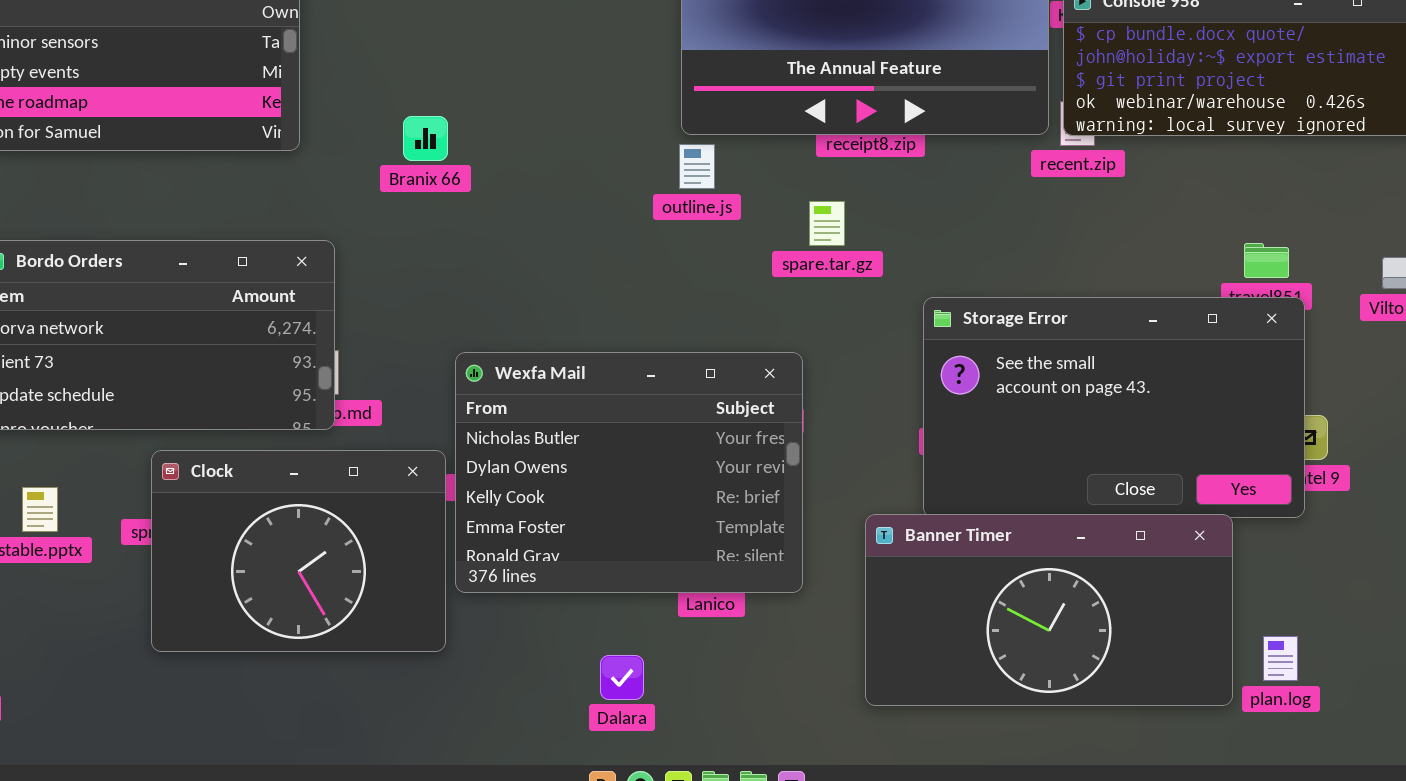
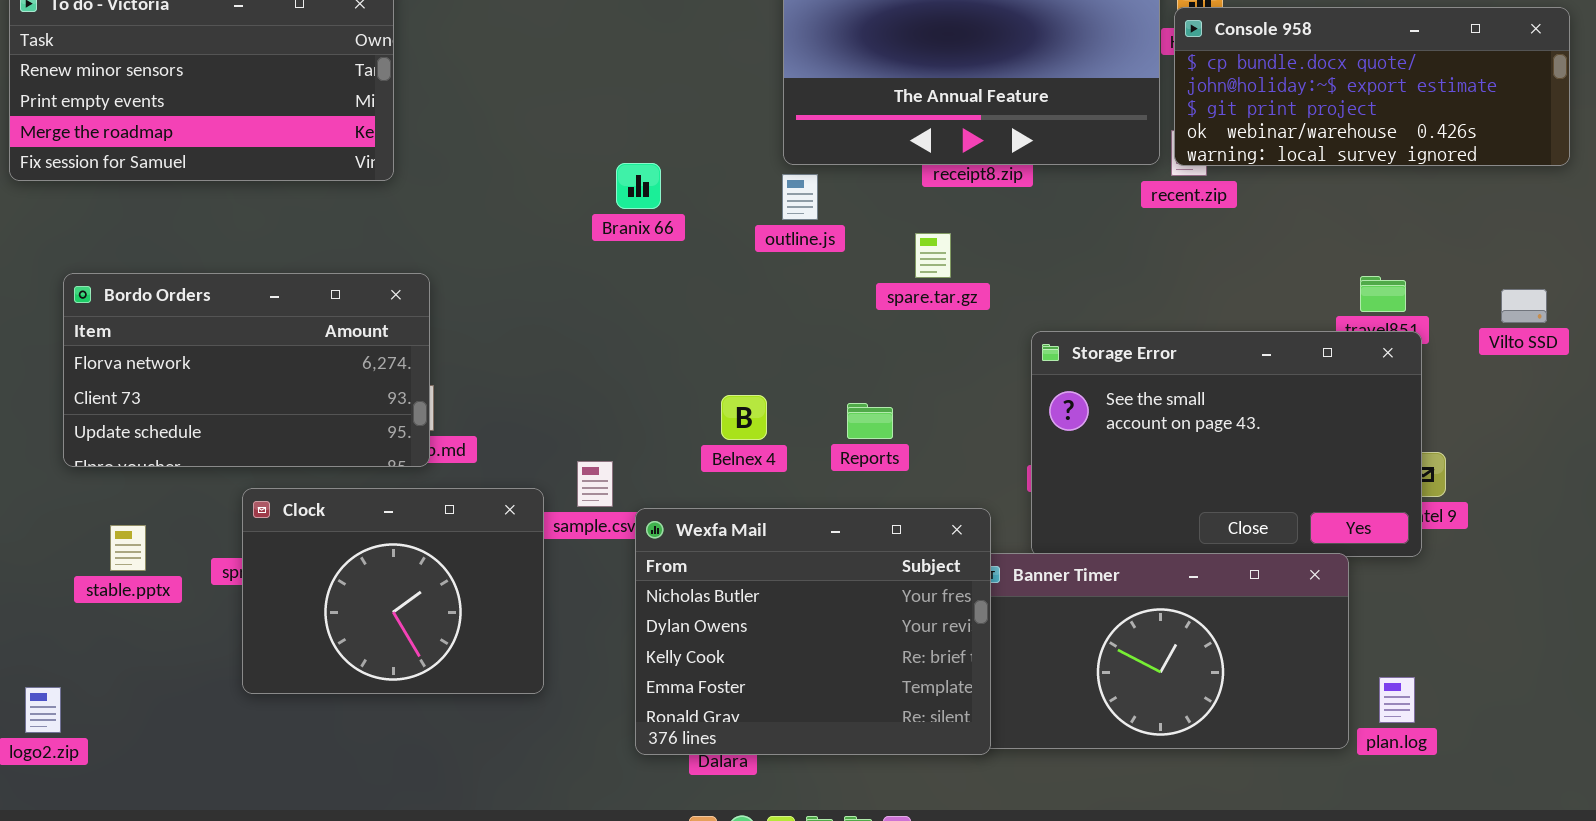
Branix 66: [403,116,448,161] -> [616,163,661,209], moved
Wexfa Mail: [455,352,803,593] -> [635,508,991,755], moved

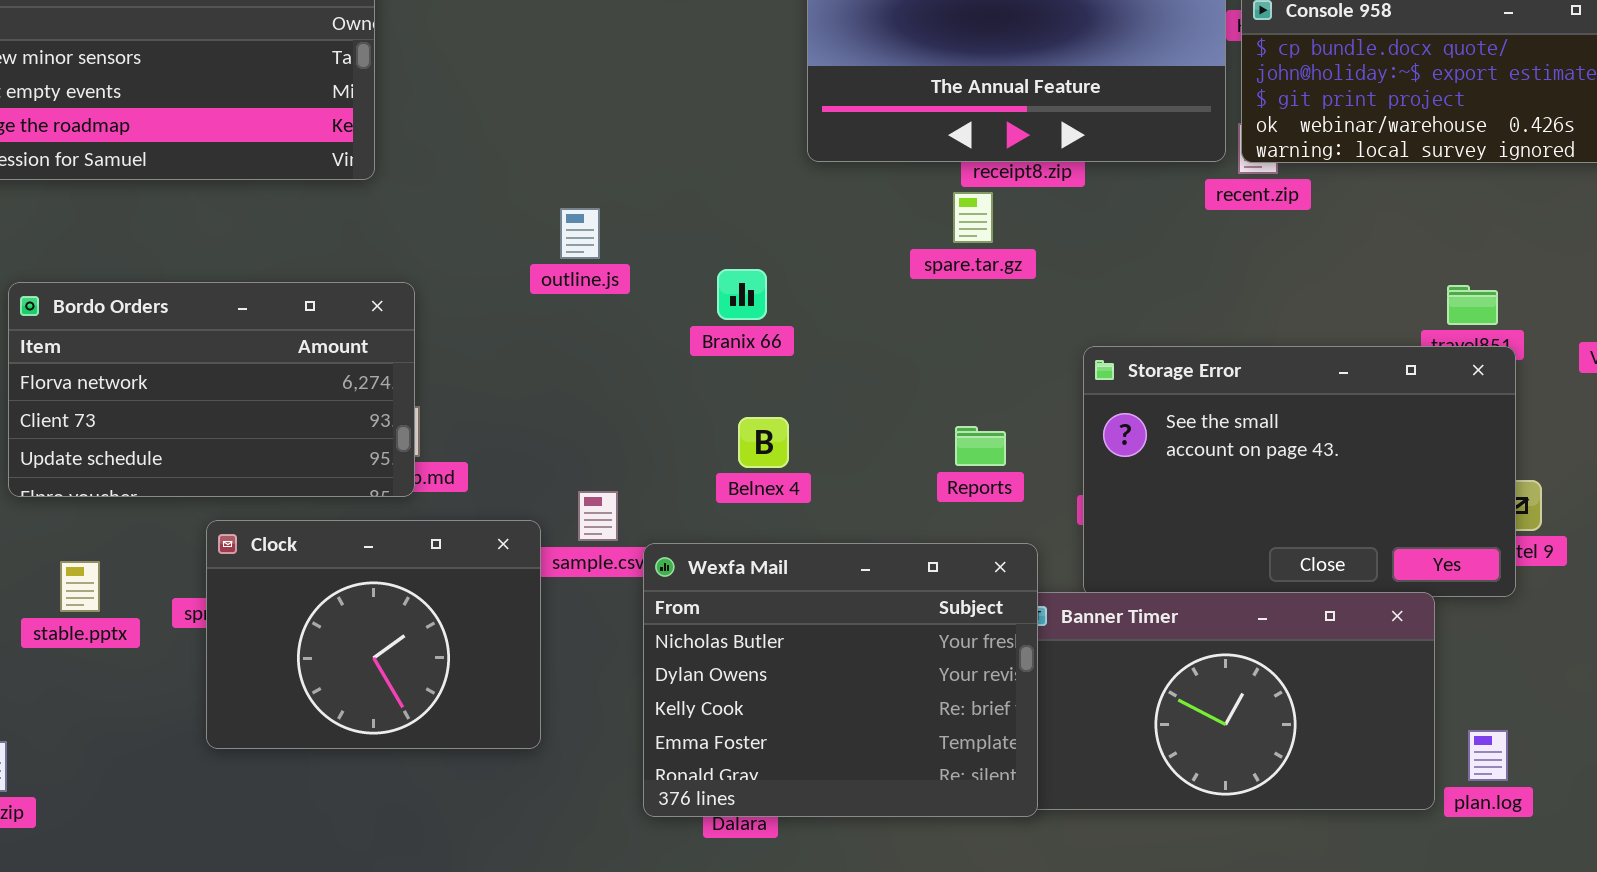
Branix 66: [616,163,661,209] -> [717,269,767,320], moved
outline.js: [782,174,818,220] -> [560,208,600,259], moved
spare.tar.gz: [915,233,951,278] -> [953,192,993,243], moved
Reports: [847,403,893,439] -> [955,426,1006,466], moved

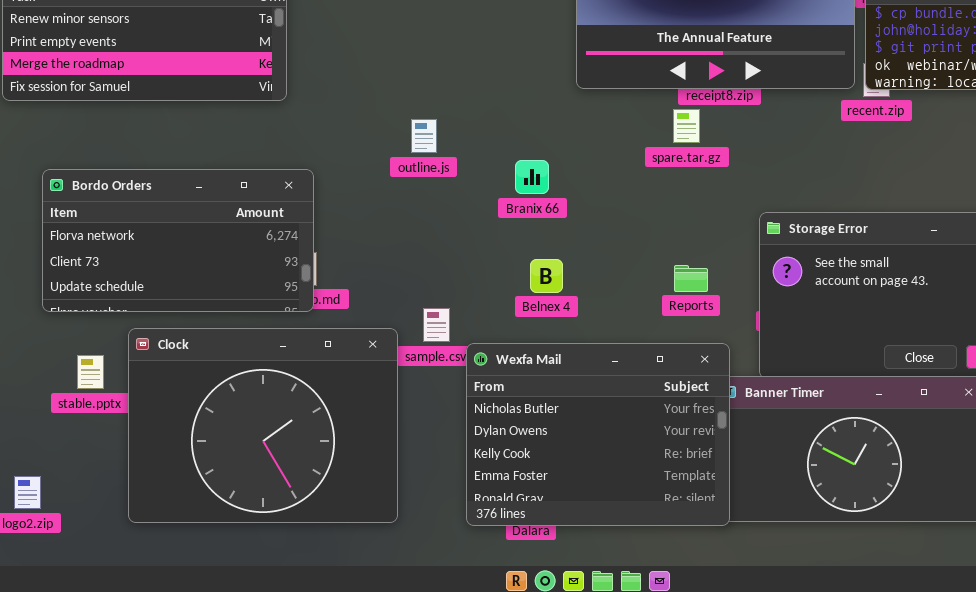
Clock: [206,520,541,749] -> [128,328,398,523], resized

